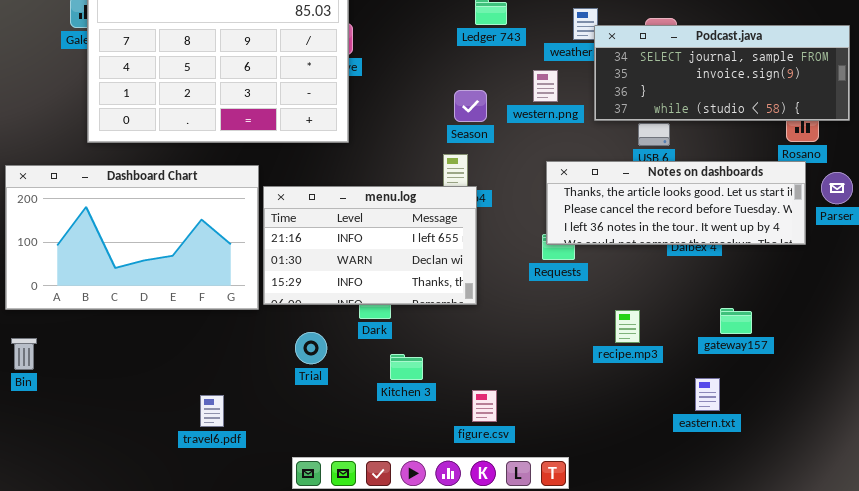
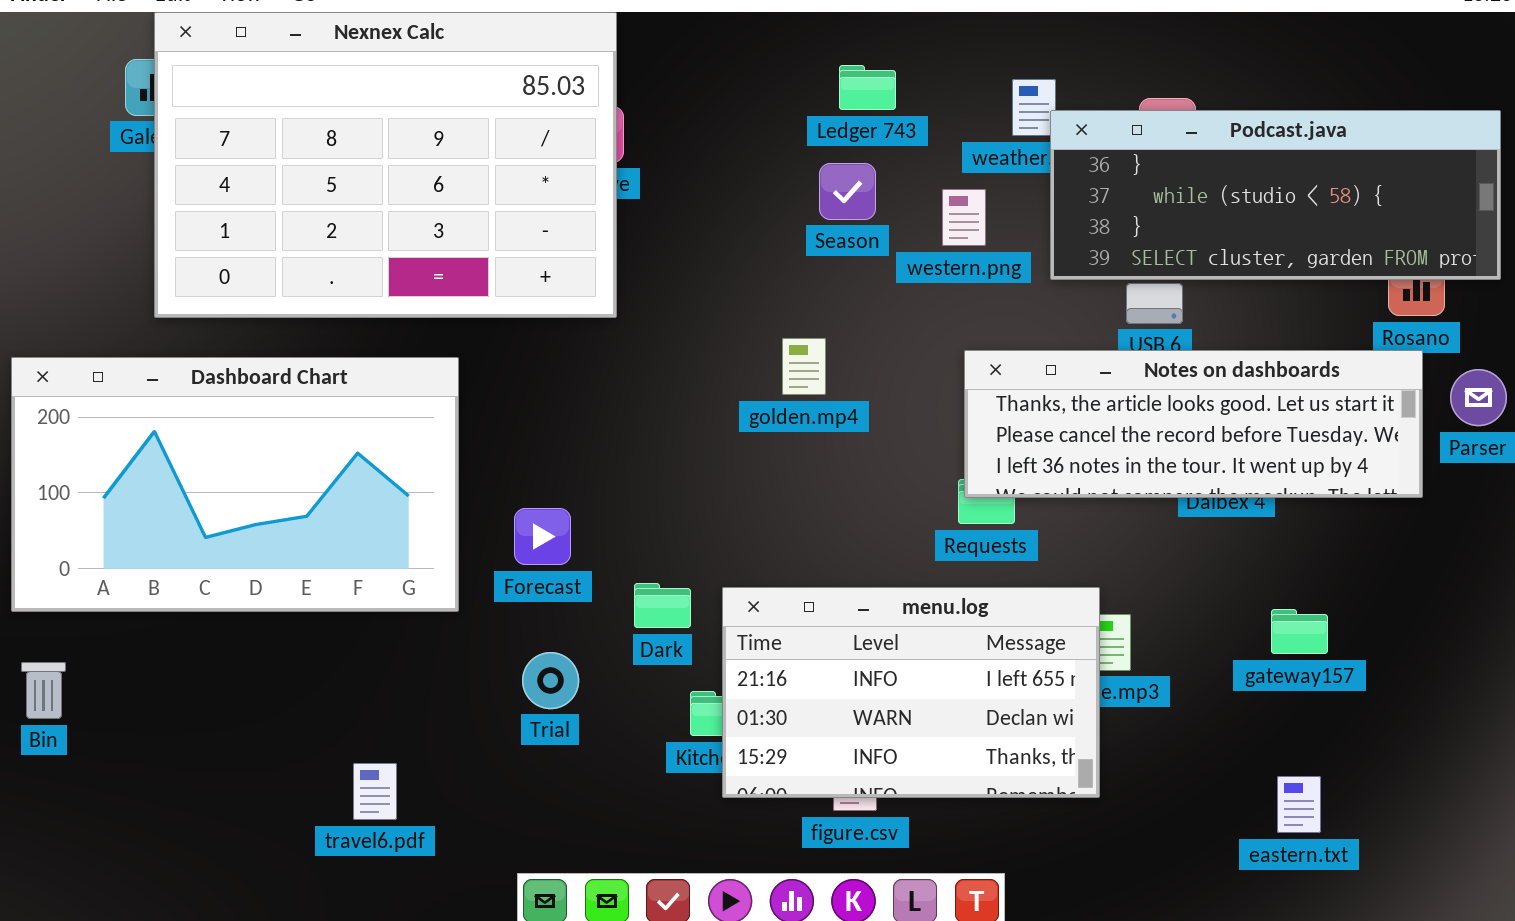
Podcast.java: [594,25,850,121] -> [1050,110,1501,280], scrolled down 2 rows
Season: [454,90,487,122] -> [819,163,876,220], moved
menu.log: [263,186,477,305] -> [722,587,1100,798], moved
eastern.txt: [695,378,720,411] -> [1277,776,1321,833], moved

